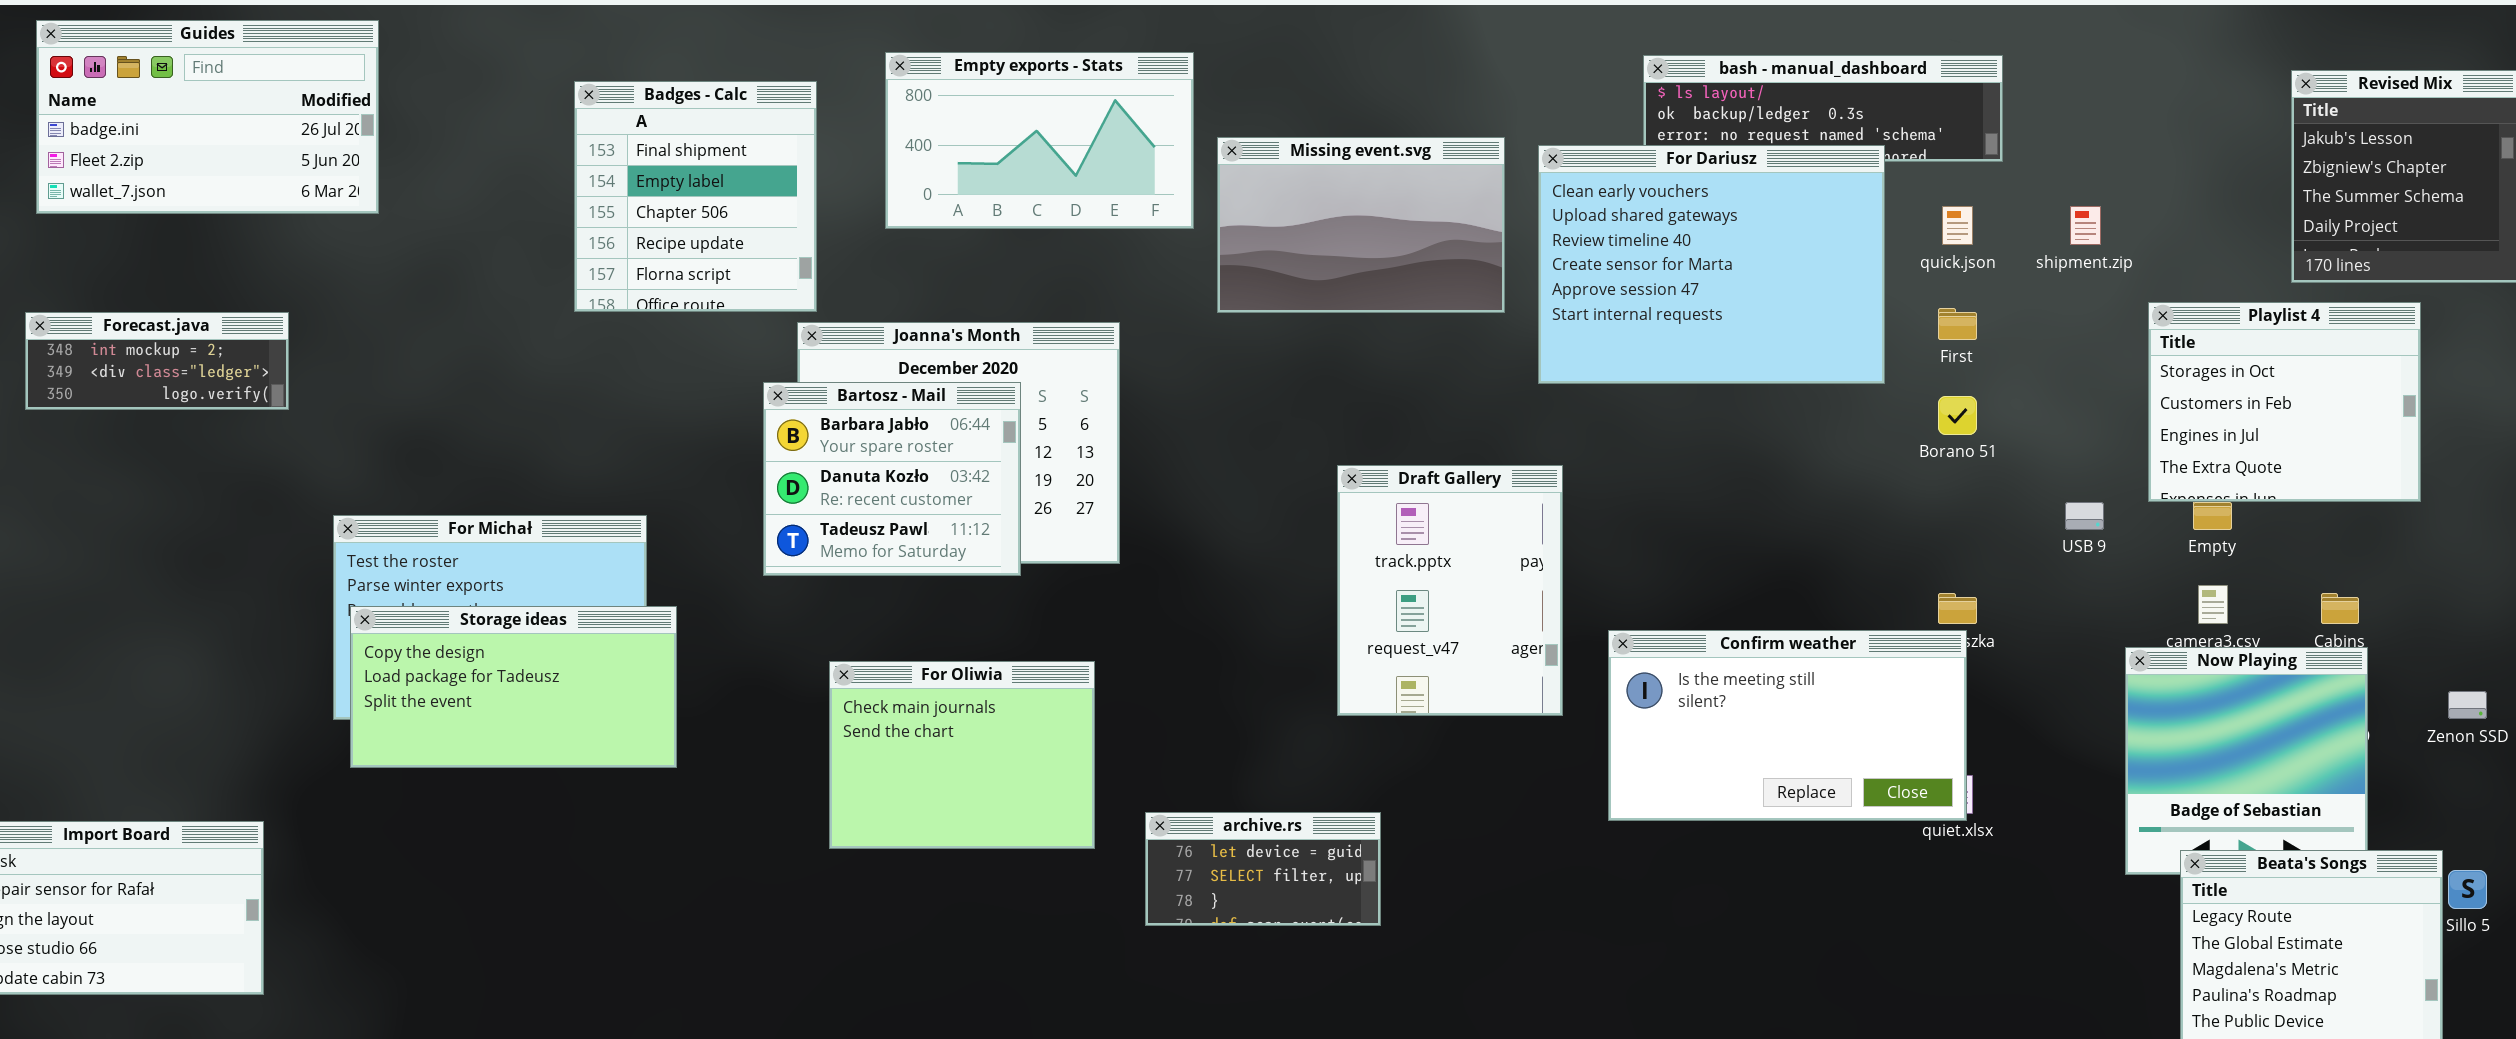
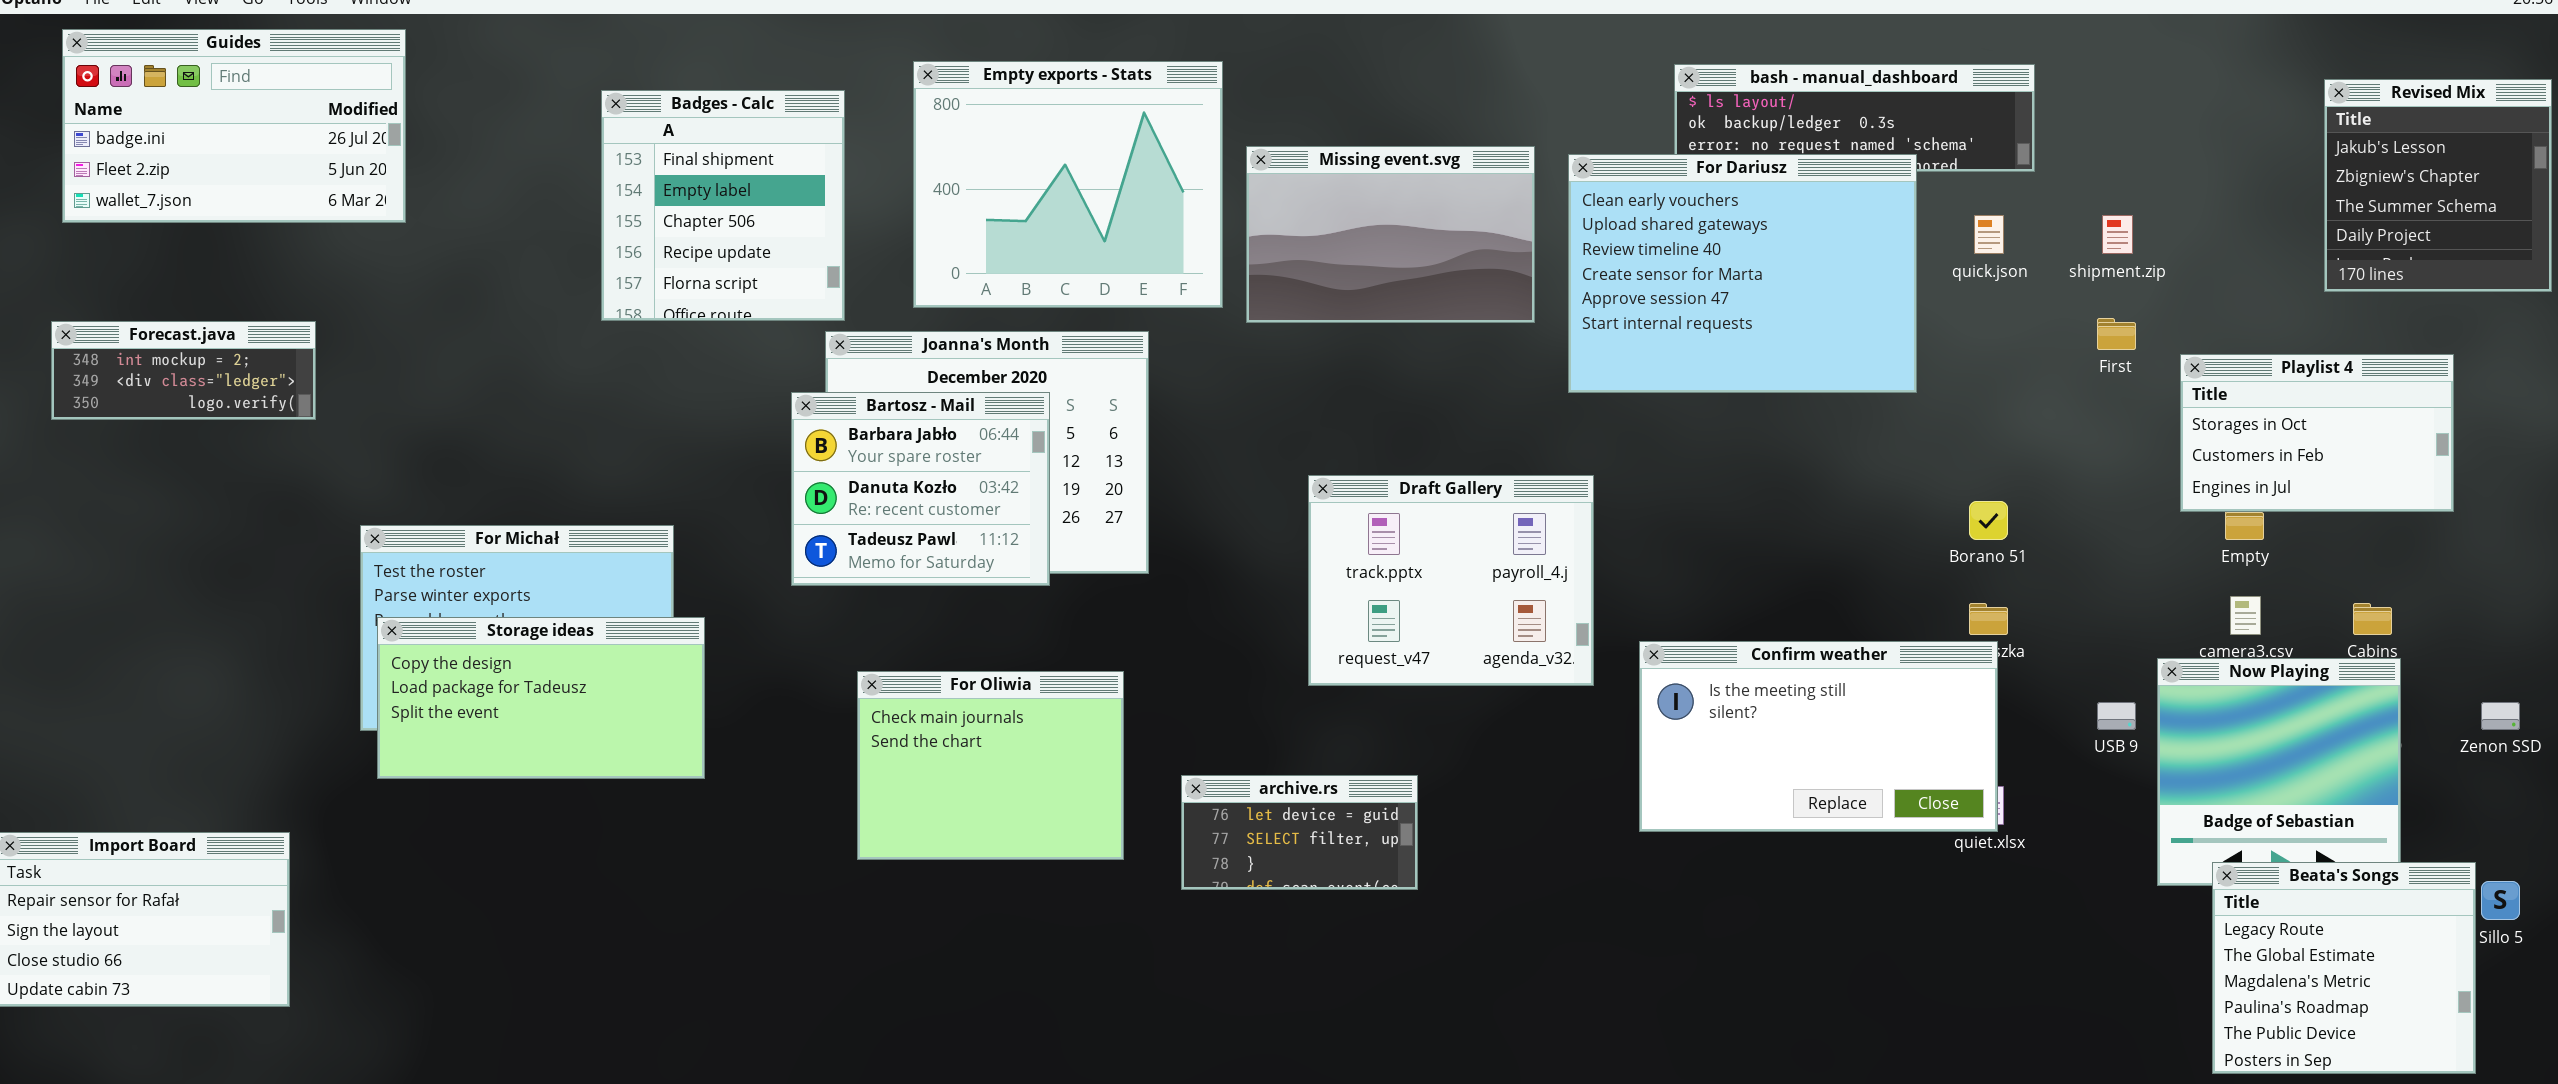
Empty exports - Stats: [885,52,1194,229] -> [913,61,1223,308], resized
Playlist 4: [2148,302,2421,502] -> [2180,354,2454,512], resized
First: [1938,308,1977,340] -> [2097,318,2136,350], moved
Borano 51: [1938,396,1977,435] -> [1969,501,2008,540], moved
Draft Gallery: [1337,465,1563,716] -> [1308,475,1594,686], resized
USB 9: [2065,502,2104,530] -> [2097,702,2136,730], moved
archive.rs: [1145,812,1381,926] -> [1181,775,1418,890], moved

